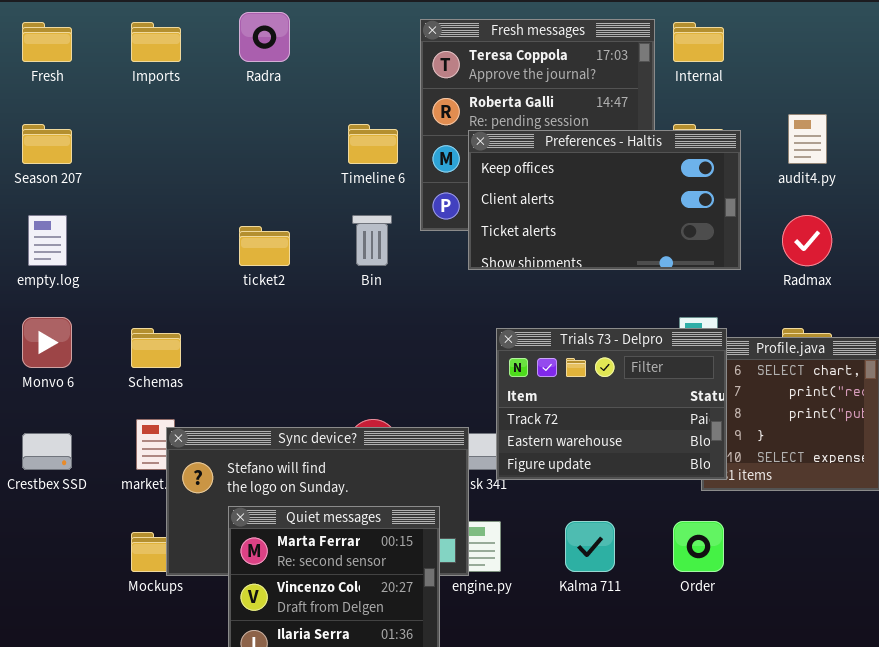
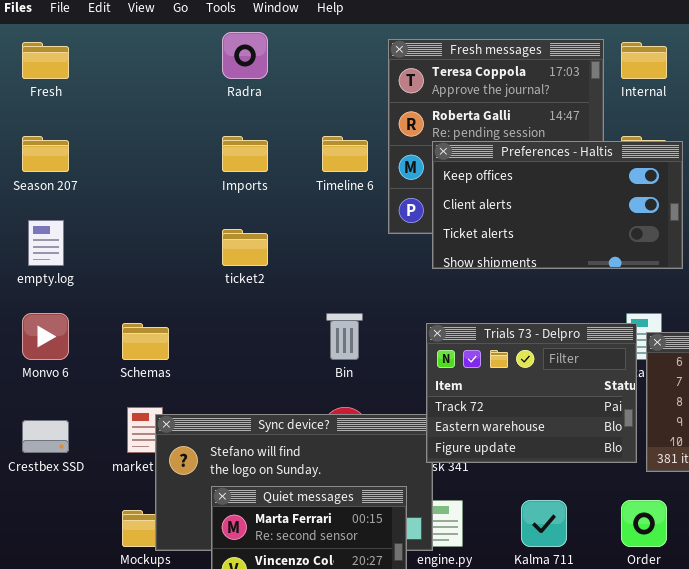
Imports: [131,22,181,62] -> [222,136,268,172], moved
Bin: [352,215,392,266] -> [326,313,363,360], moved
Trials 73 - Delpro: [496,328,727,480] -> [426,323,637,463], moved

